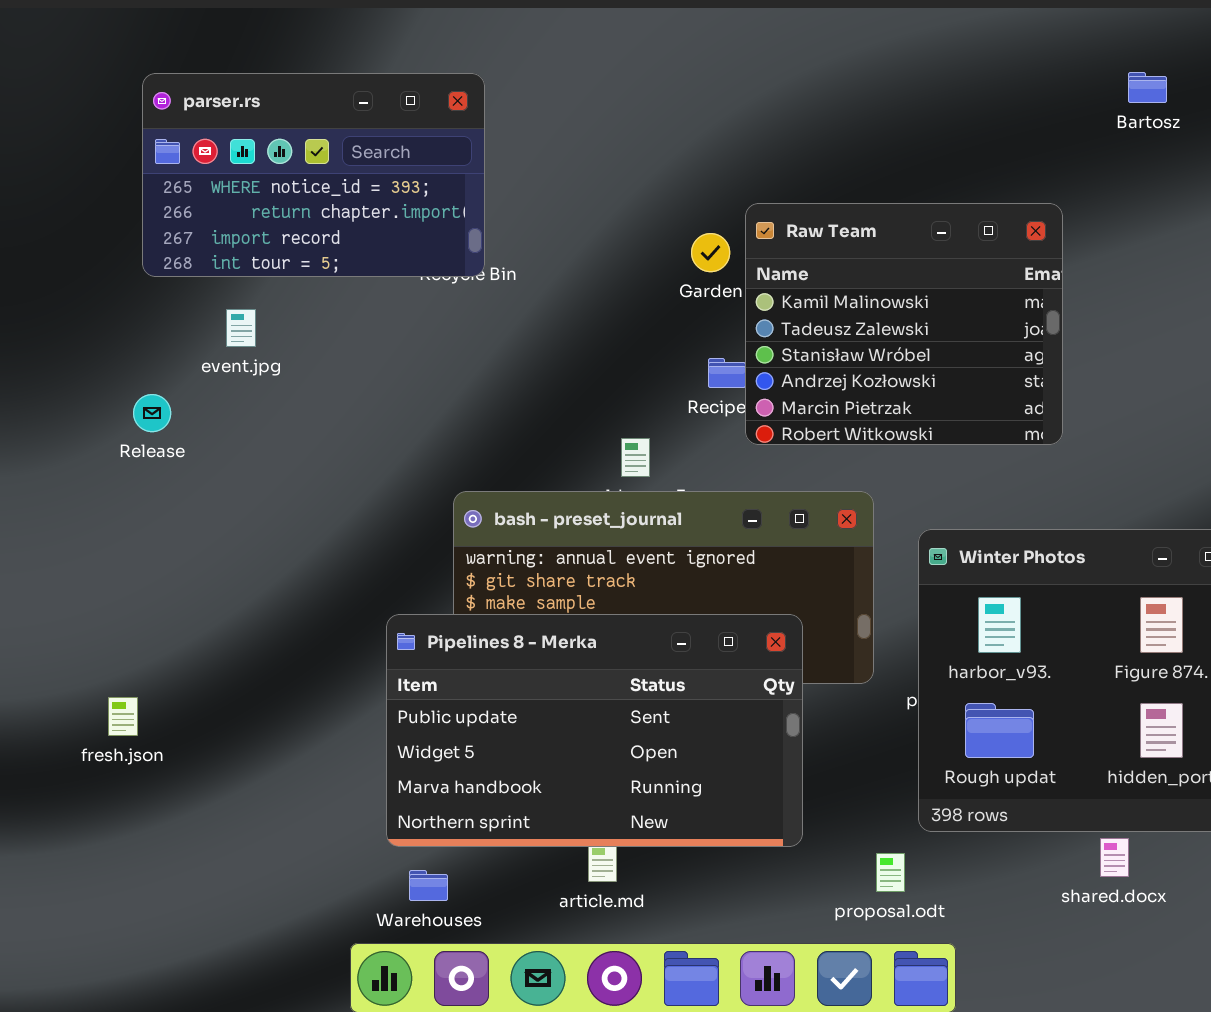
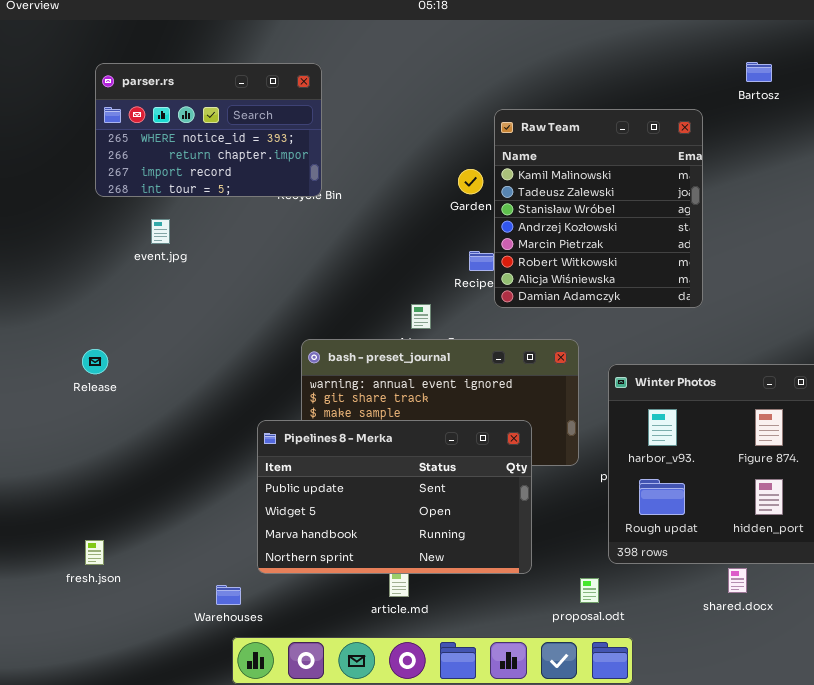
Raw Team: [745,203,1063,445] -> [494,109,703,308], resized
Release: [133,394,171,432] -> [82,349,108,374], moved
fresh.json: [108,697,138,736] -> [85,540,104,565], moved
Warehouses: [409,870,448,901] -> [216,585,241,605], moved

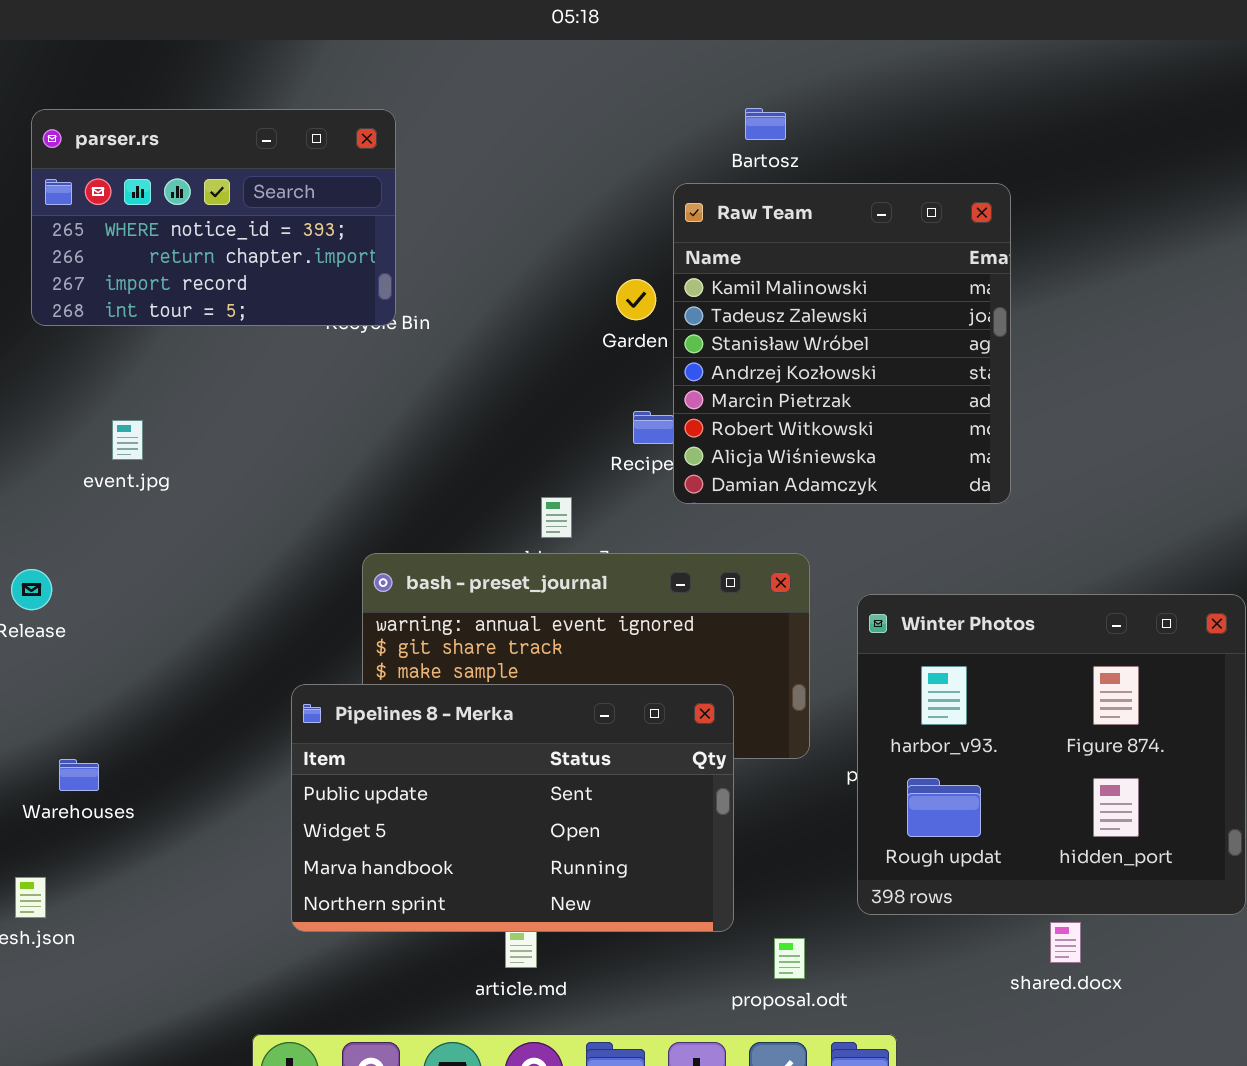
Bartosz: [746,62,772,82] -> [745,108,786,140], moved
event.jpg: [151,219,170,244] -> [112,420,143,460], moved
proposal.odt: [580,578,599,603] -> [774,938,805,979], moved
Warehouses: [216,585,241,605] -> [59,759,99,791], moved

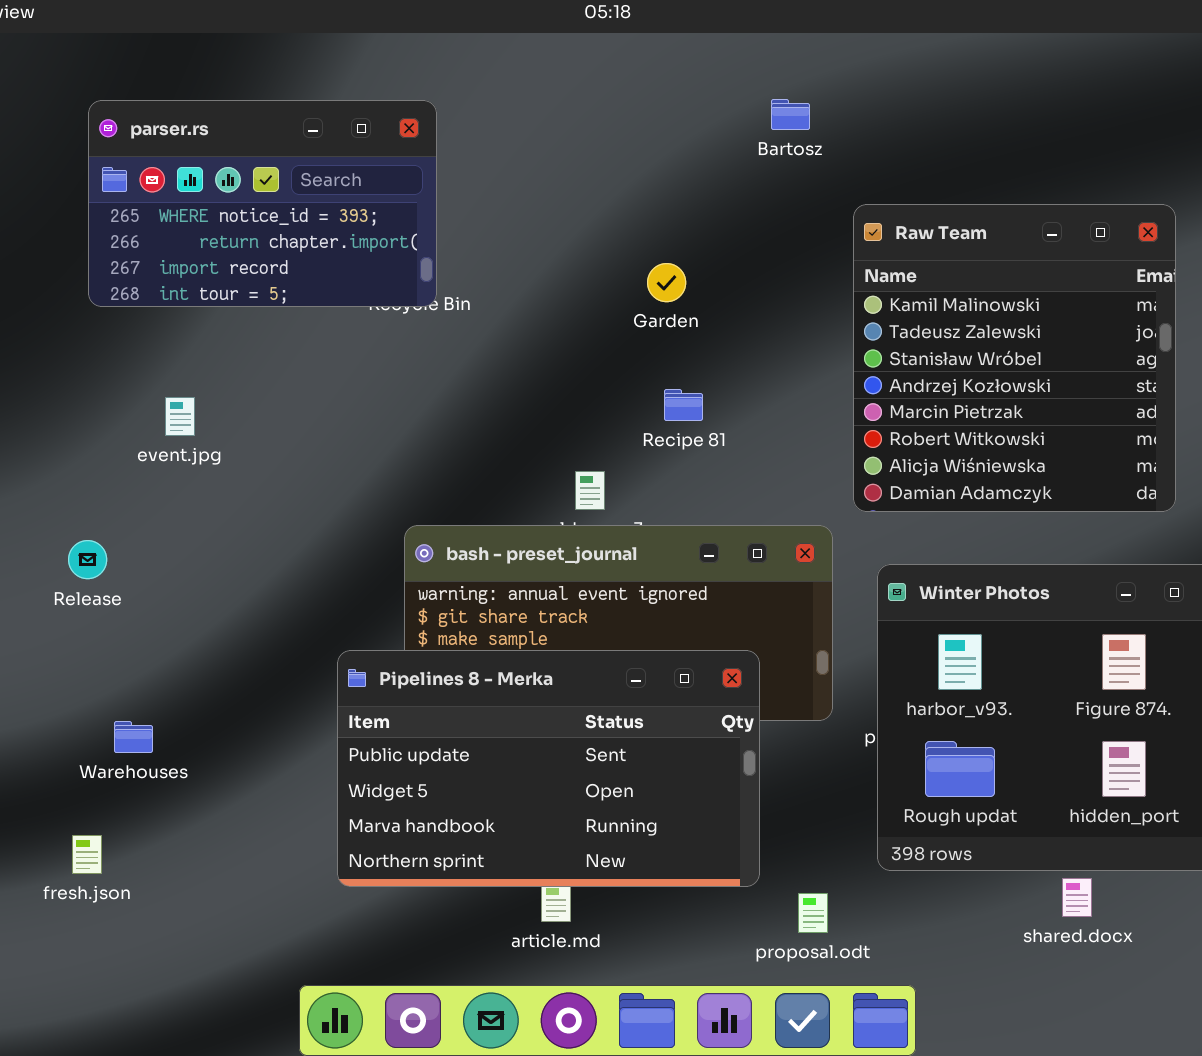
Raw Team: [673,183,1011,504] -> [853,204,1176,512], moved

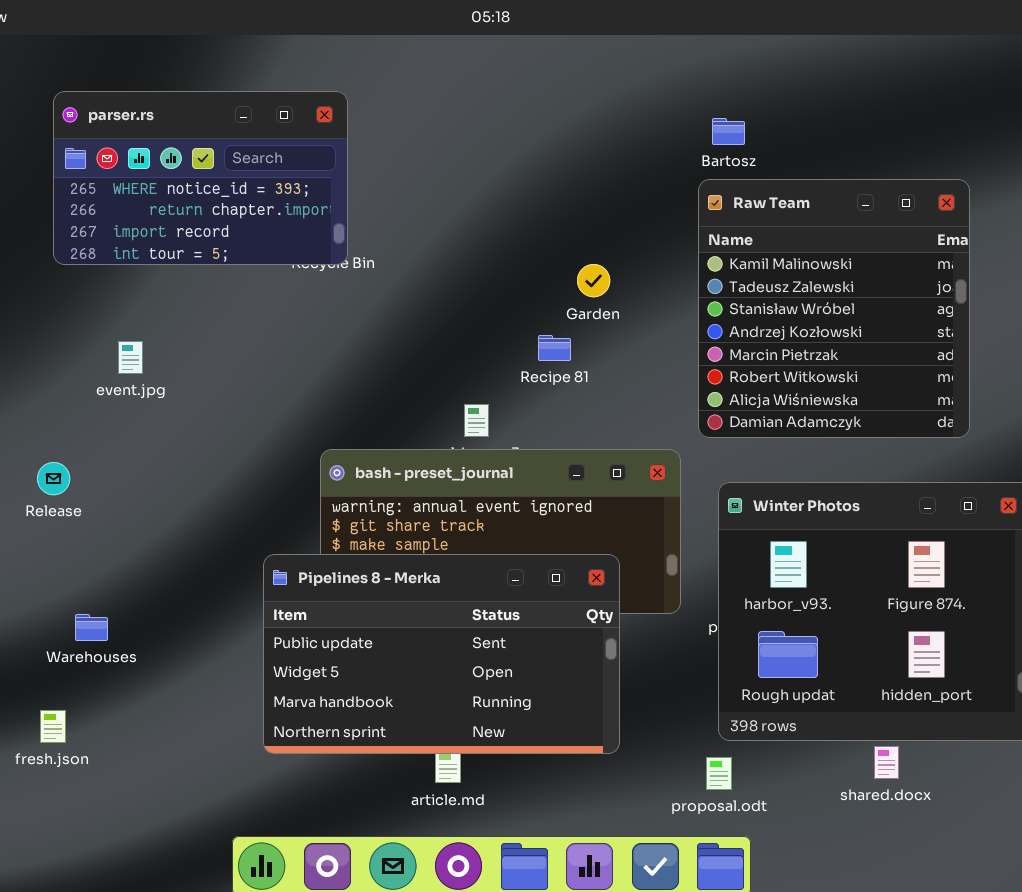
Bartosz: [771,99,810,130] -> [712,118,745,145], moved
Garden: [647,263,686,302] -> [577,264,610,297], moved
proposal.odt: [798,893,828,933] -> [706,757,732,790], moved

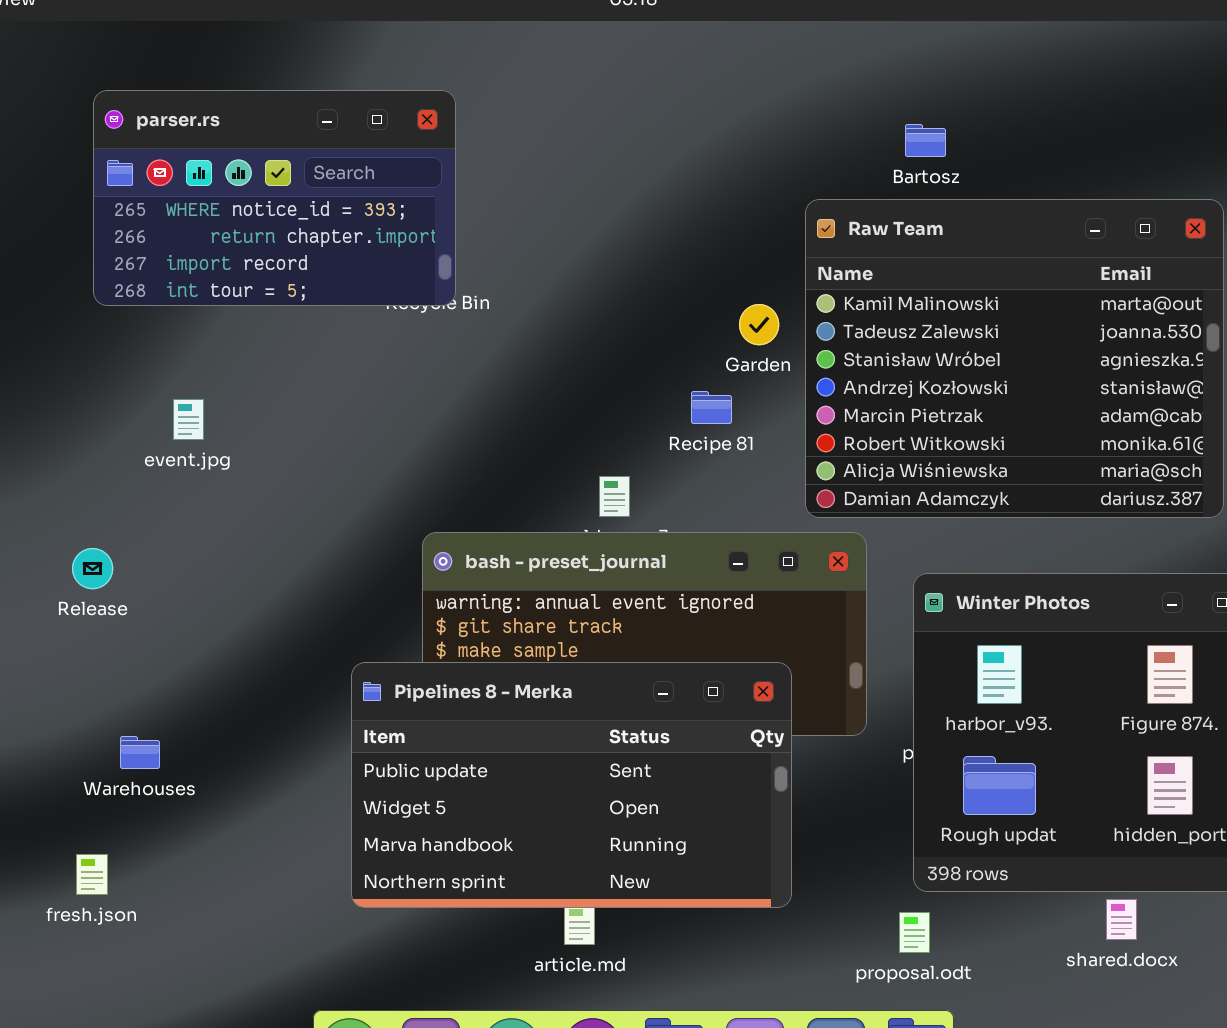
Raw Team: [698,179,970,438] -> [805,199,1224,518], resized

